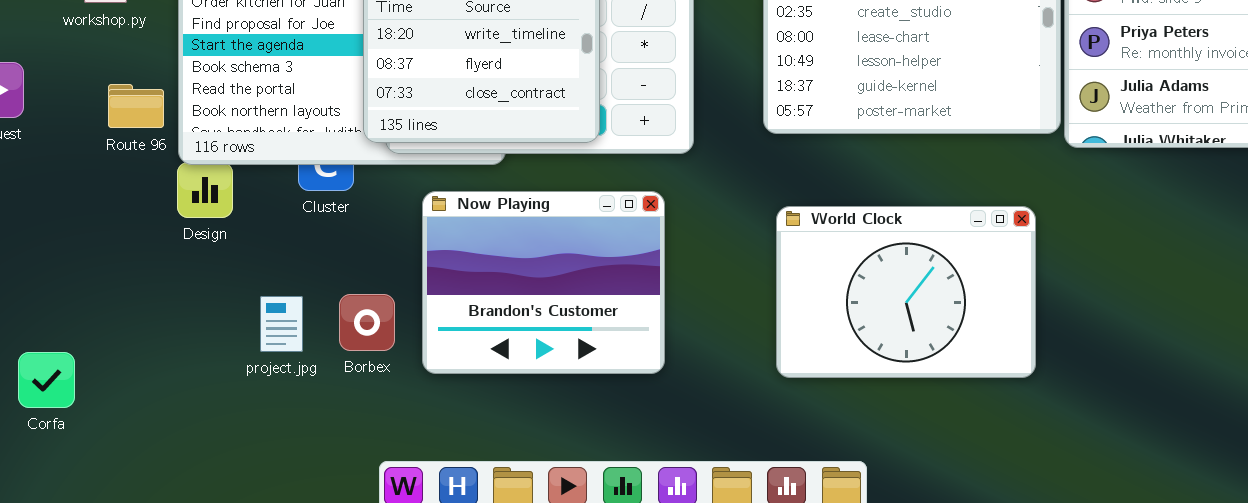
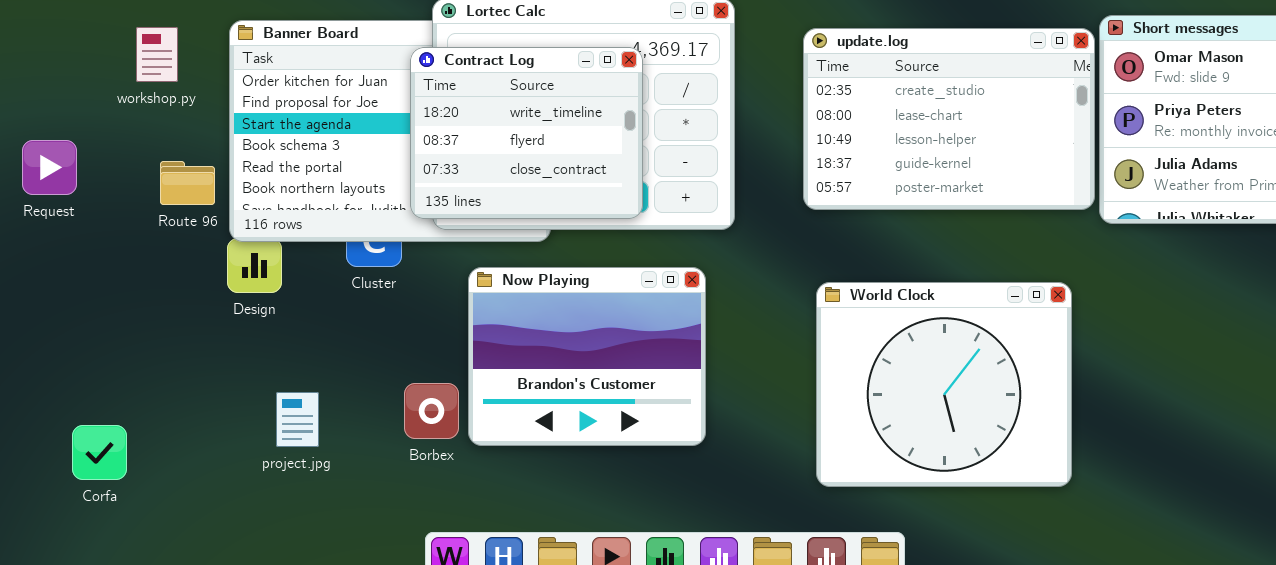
World Clock: [776,206,1036,378] -> [816,282,1072,487], resized
Borbex: [339,294,395,351] -> [404,383,459,439], moved
project.jpg: [260,296,303,352] -> [276,392,319,447], moved

